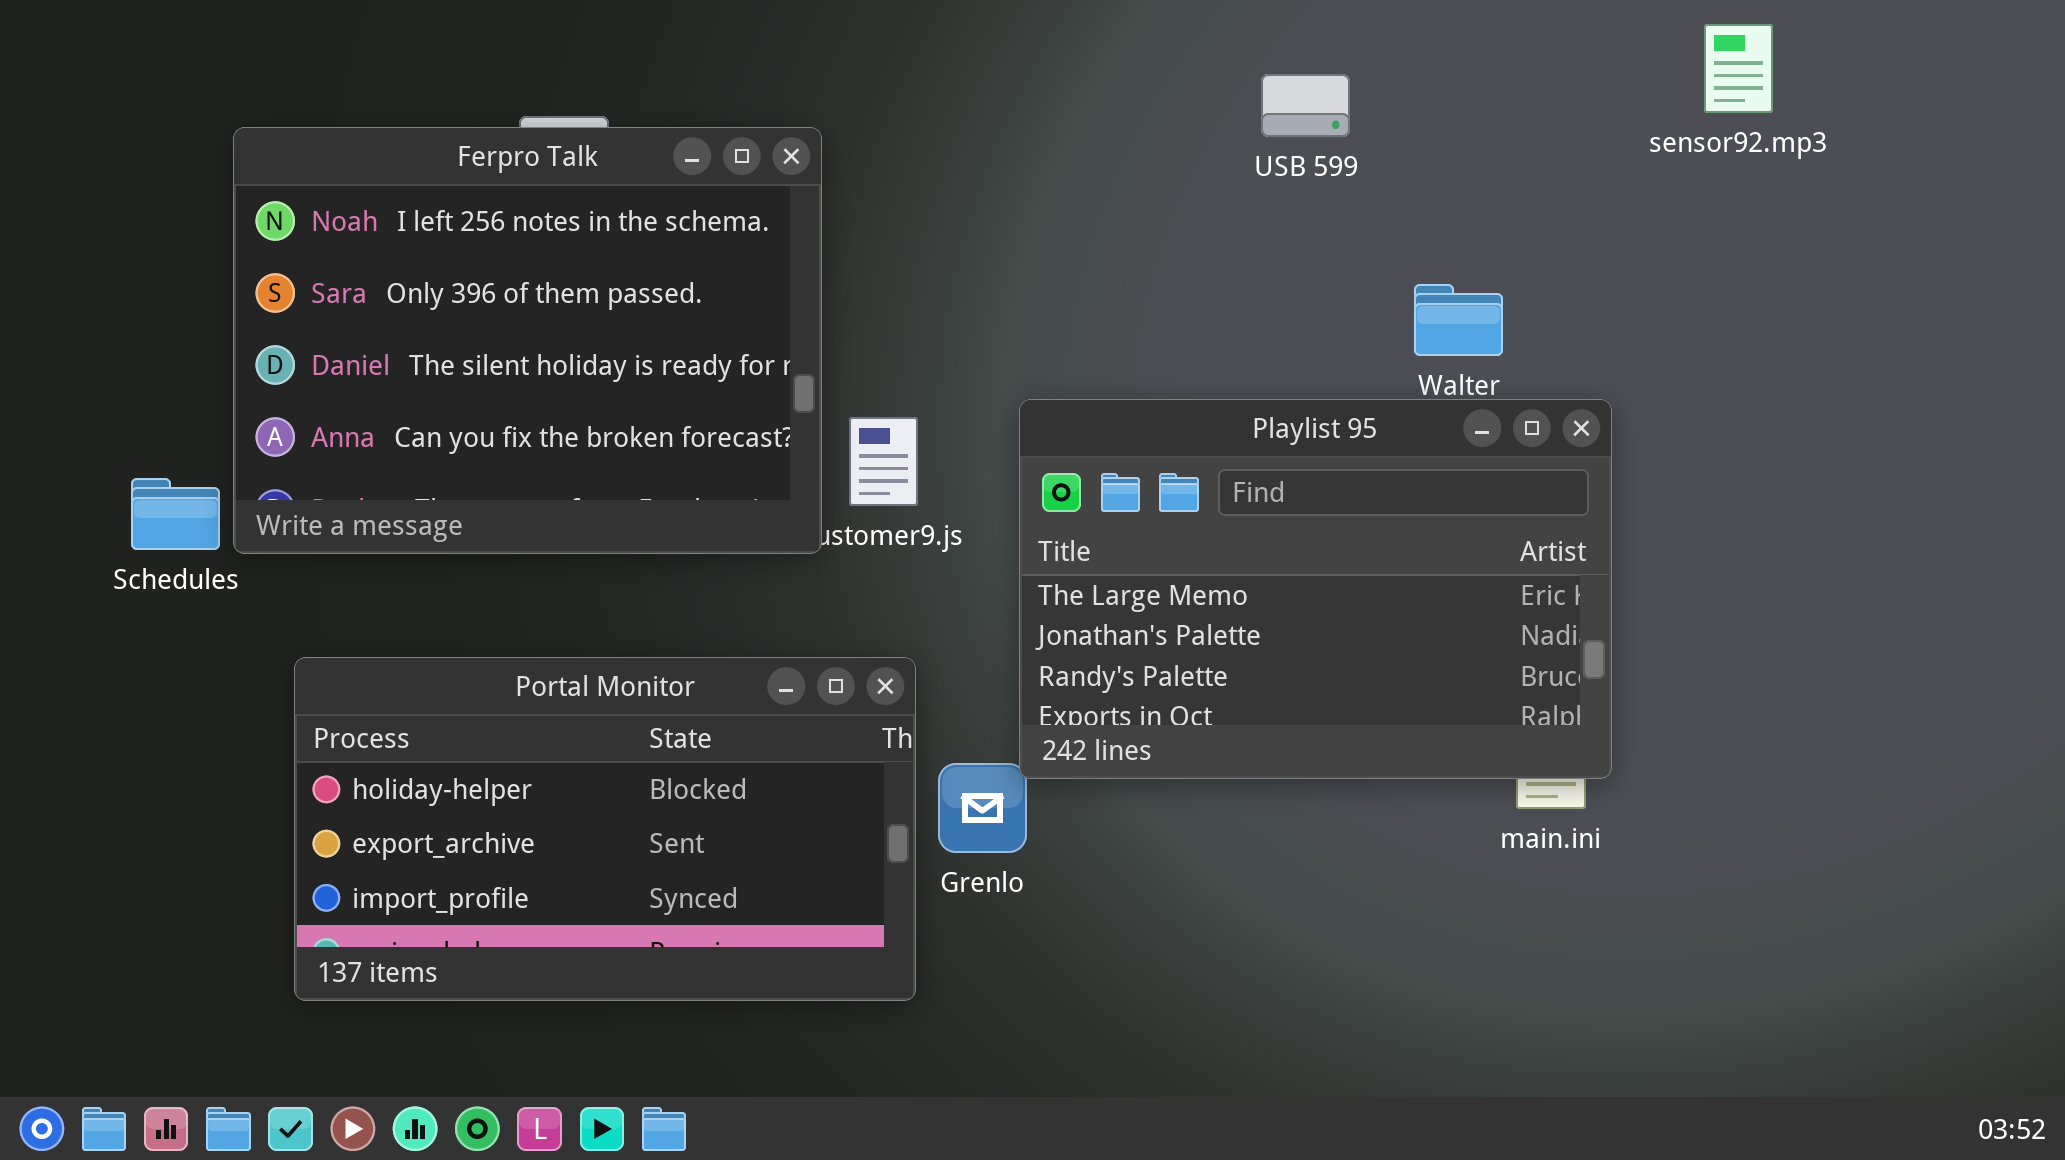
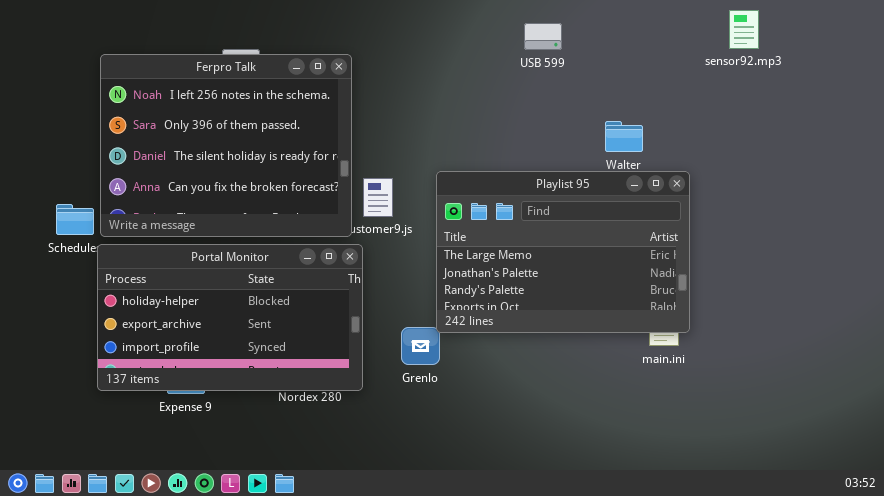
USB 599: [1261,74,1350,137] -> [524,23,562,50], moved
Portal Monitor: [294,657,916,1001] -> [97,244,363,391], moved

